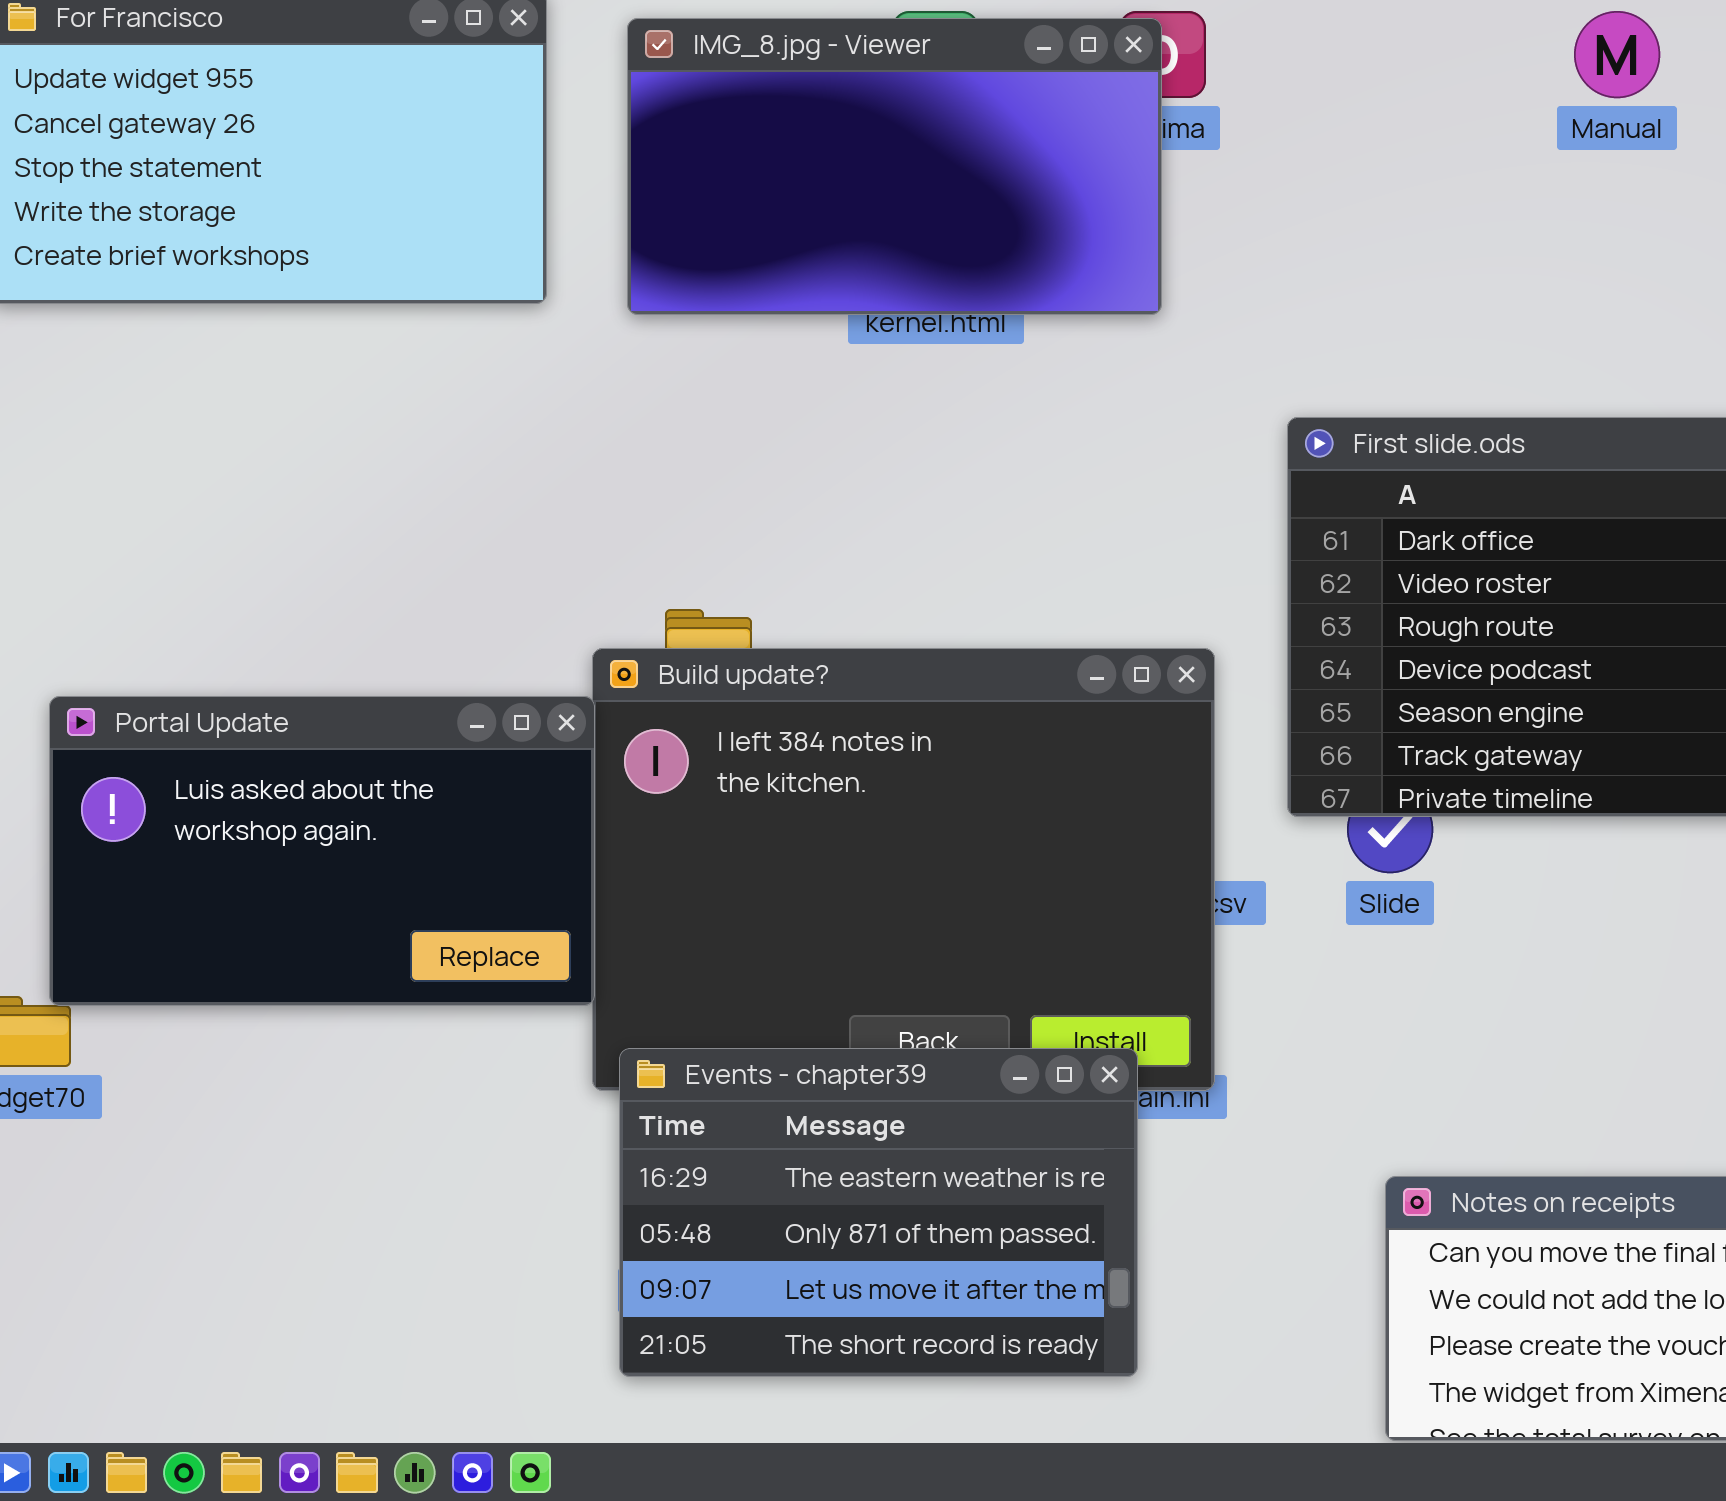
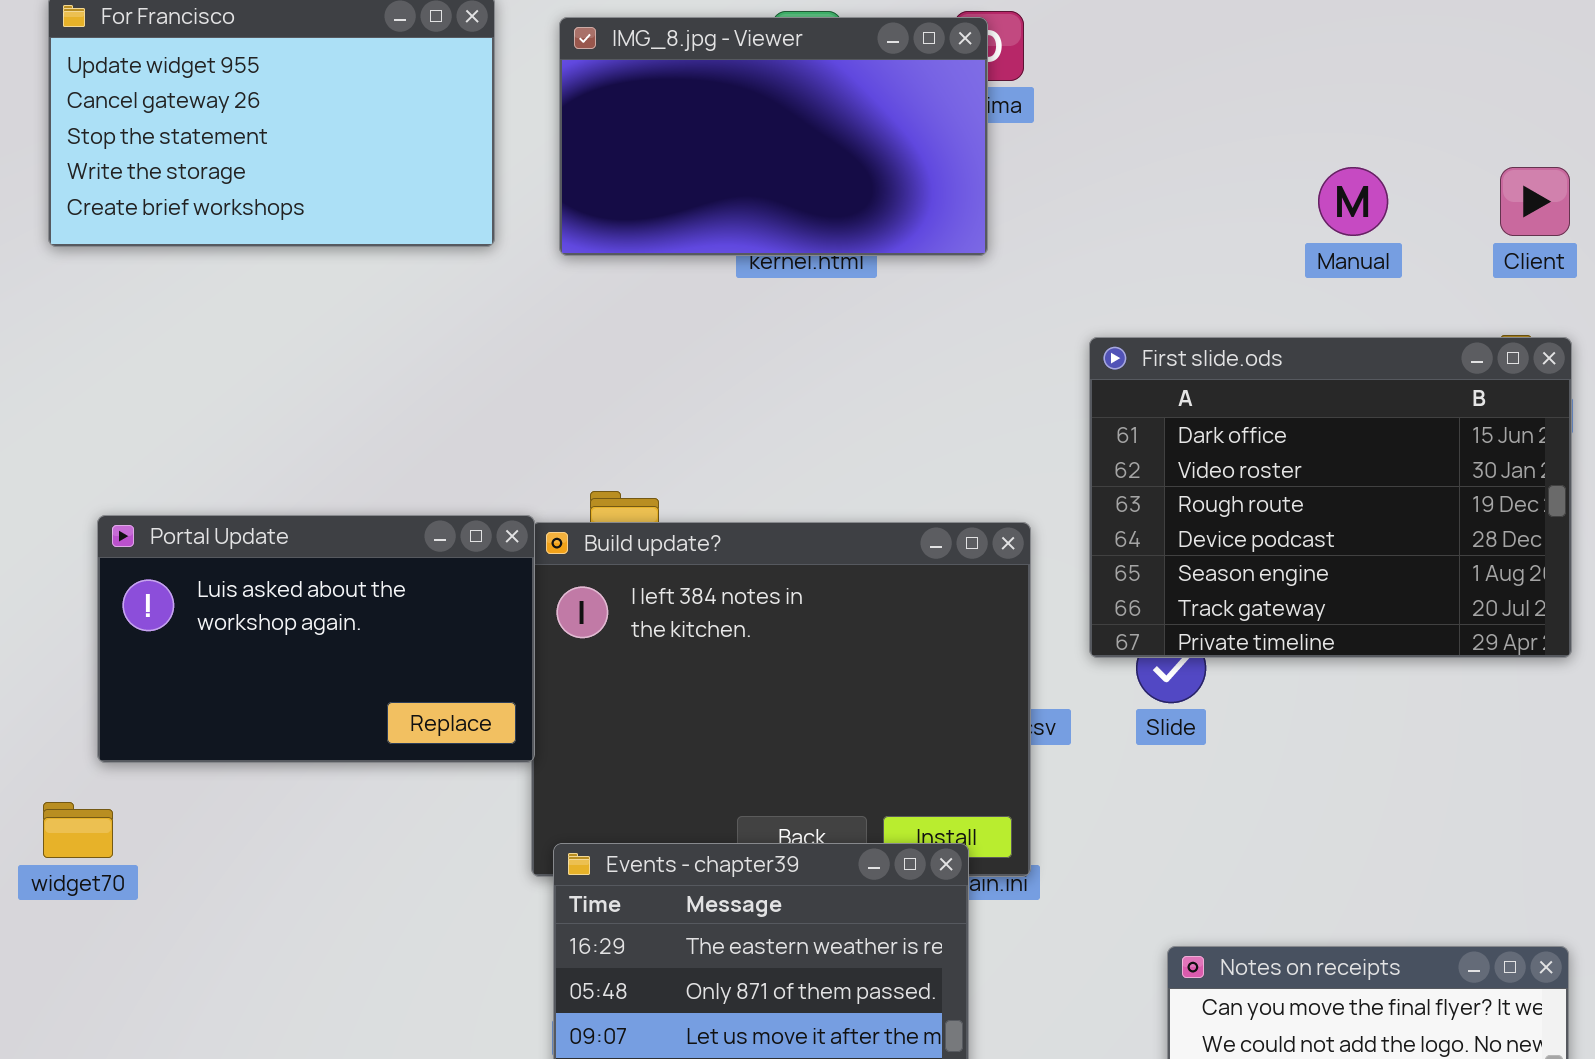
Manual: [1574,11,1660,98] -> [1318,167,1388,236], moved
Portal Update: [49,696,595,1006] -> [97,515,535,763], moved

